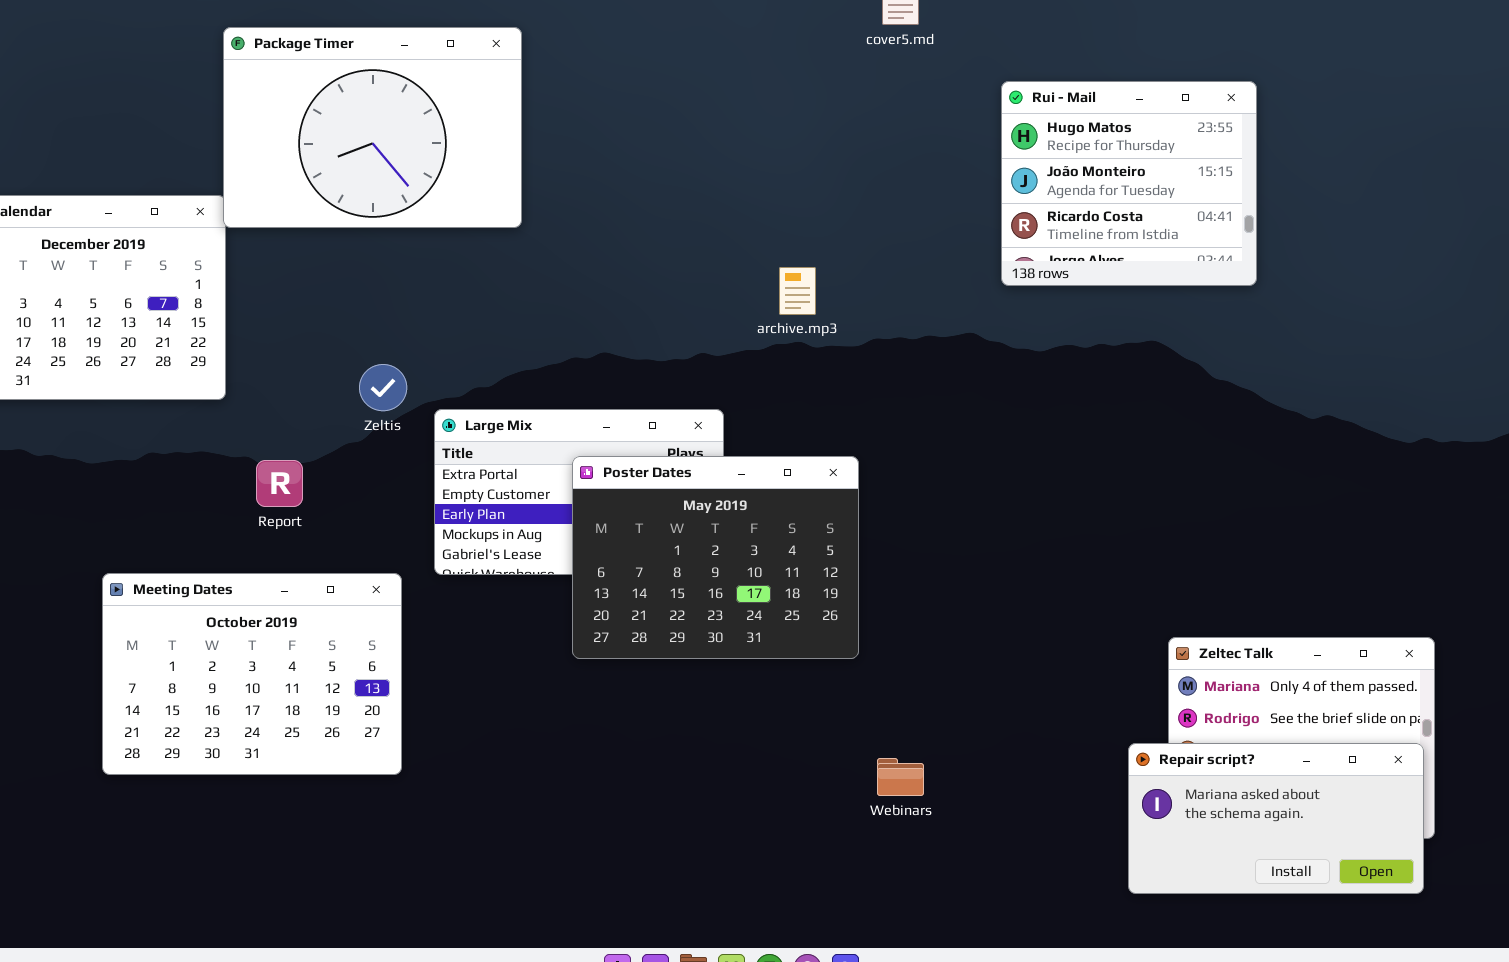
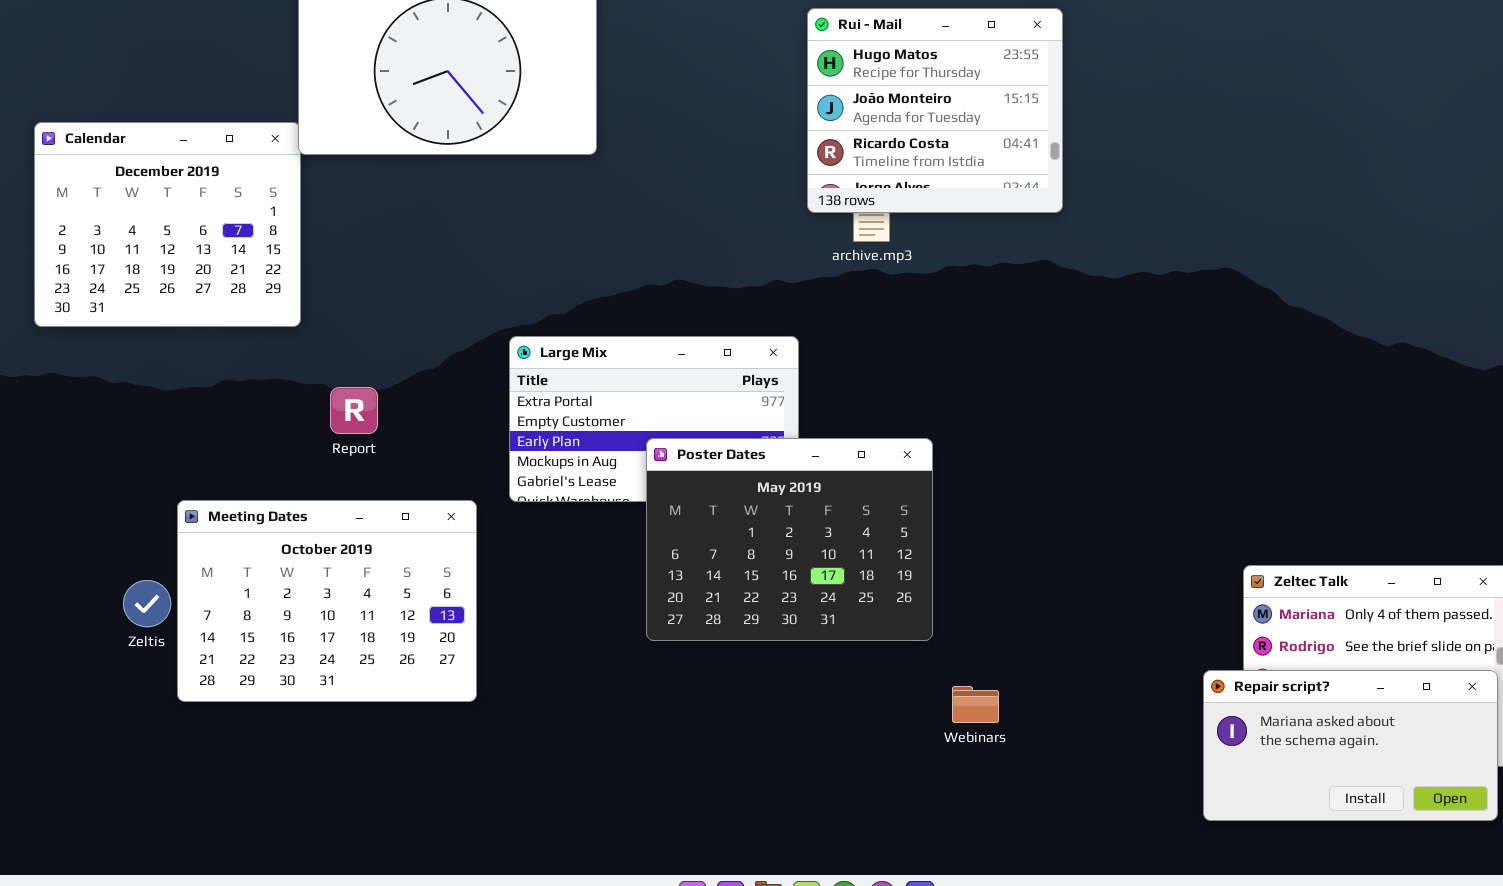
Rui - Mail: [1001,81,1257,286] -> [807,8,1063,213], moved
Zeltis: [359,364,407,411] -> [123,580,171,627], moved
Poster Dates: [572,456,859,659] -> [646,438,933,641], moved

